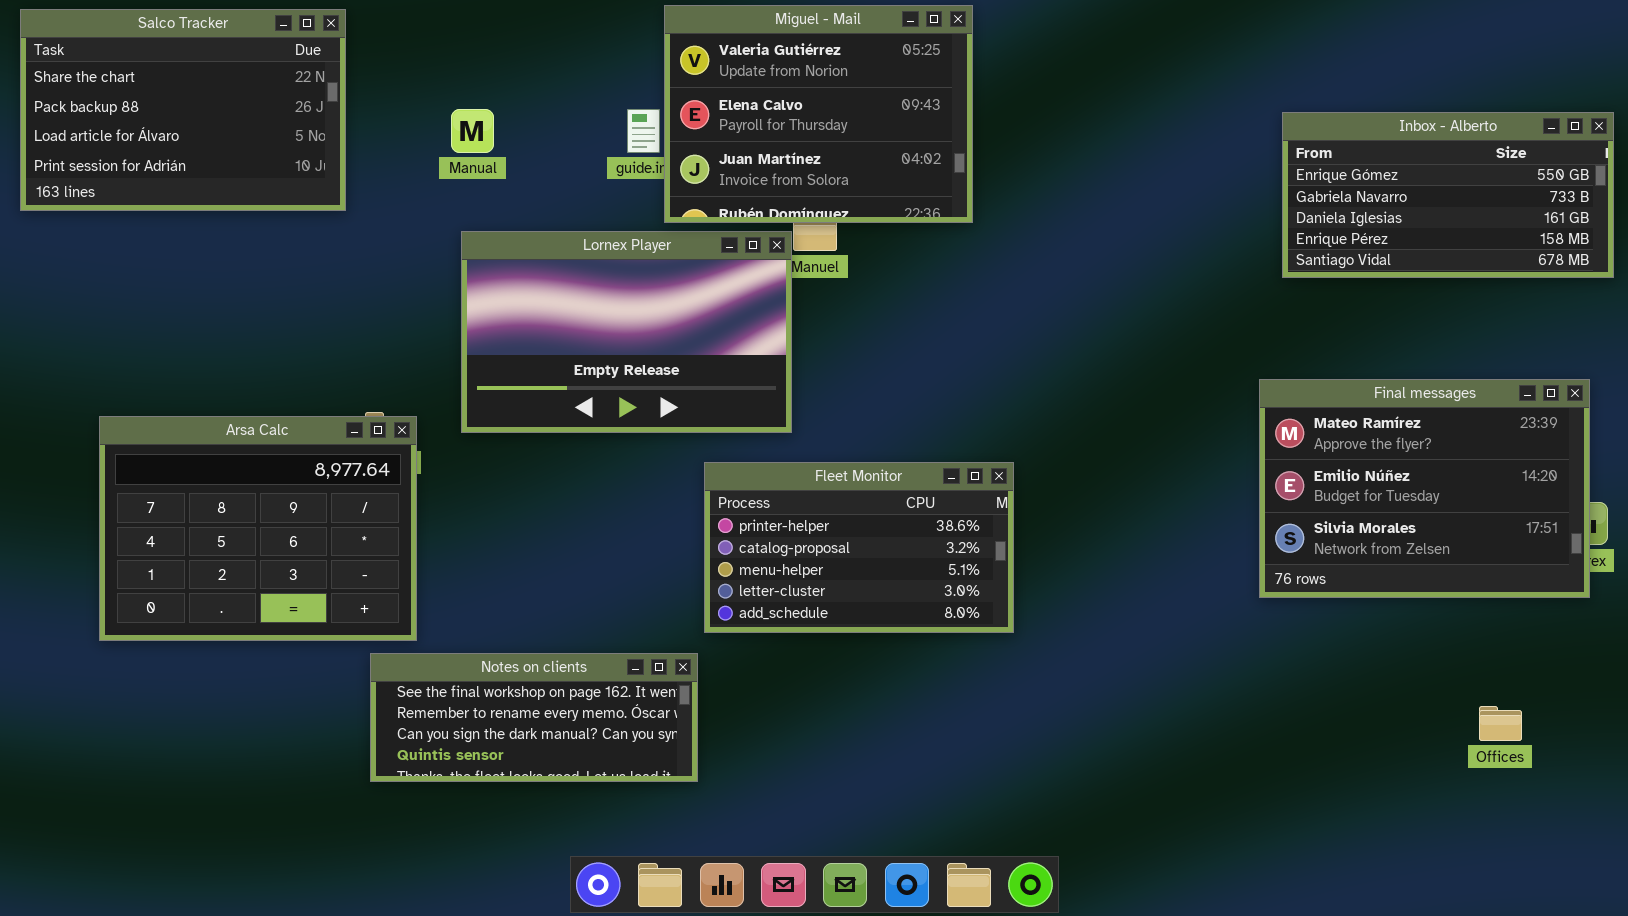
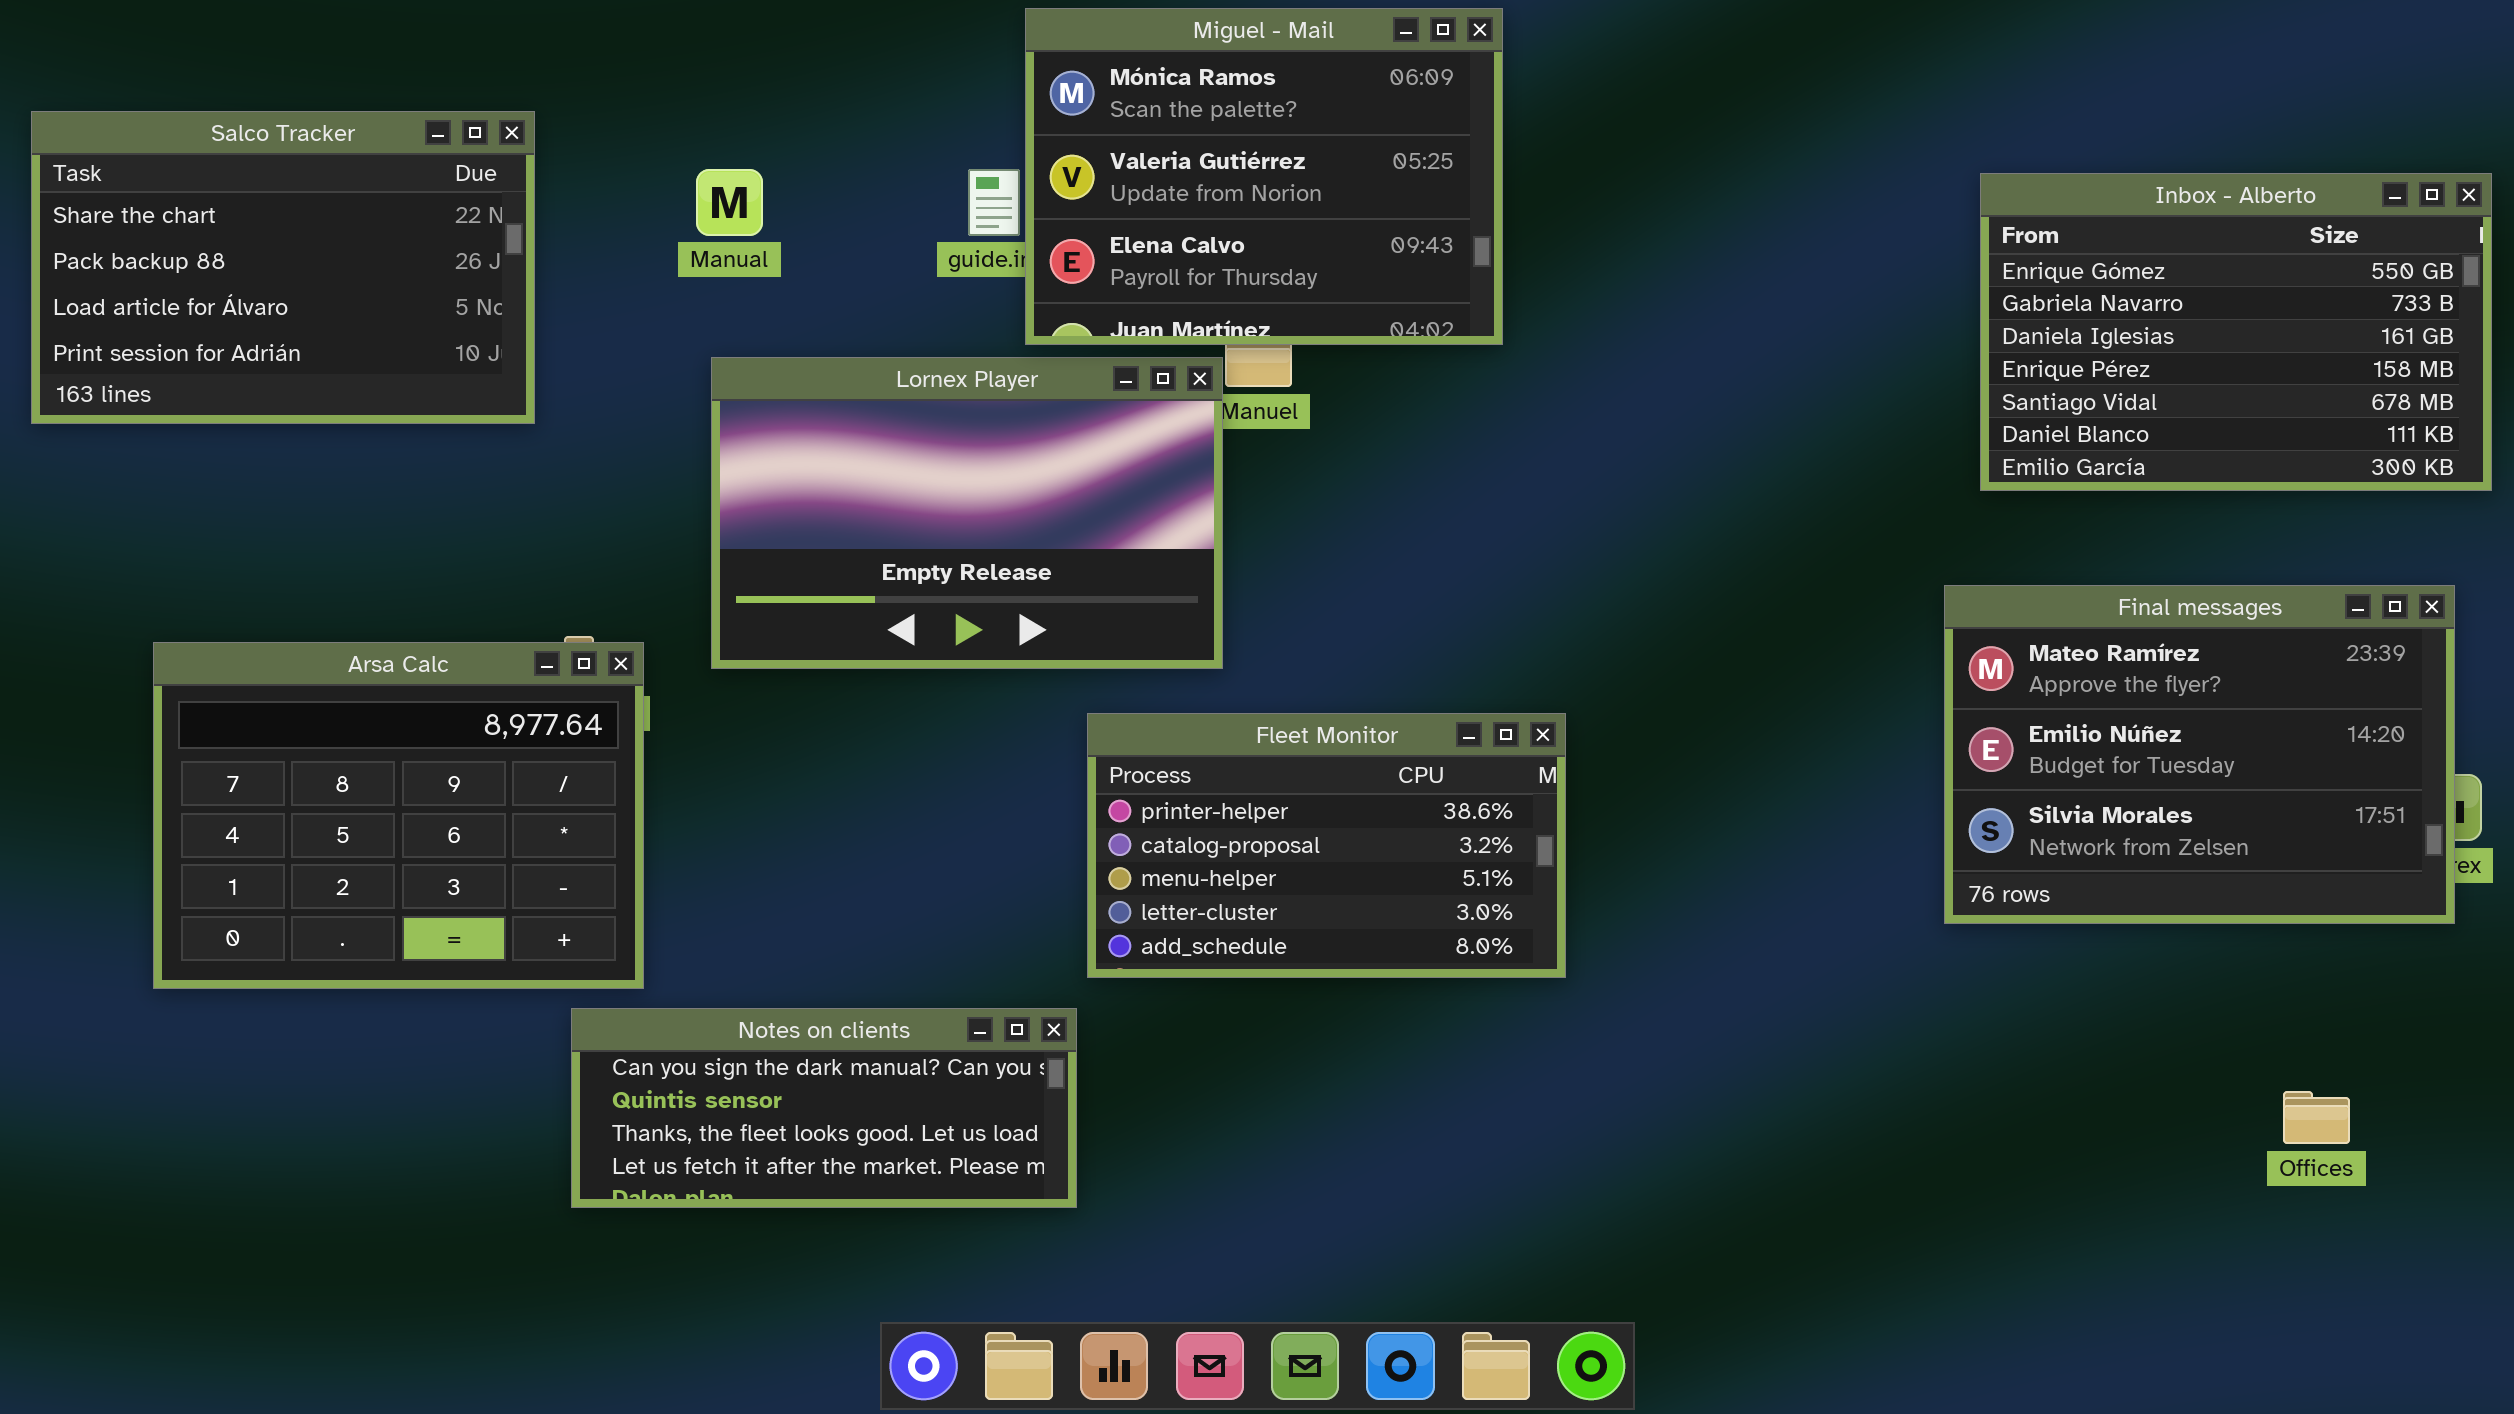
Miguel - Mail: [664,5,973,223] -> [1025,8,1503,345], scrolled up 1 row
Salco Tracker: [20,9,346,211] -> [31,111,535,424], moved
Inbox - Alberto: [1282,112,1614,278] -> [1980,173,2492,491], resized
Notes on clients: [370,653,698,782] -> [571,1008,1077,1208], scrolled down 2 rows

